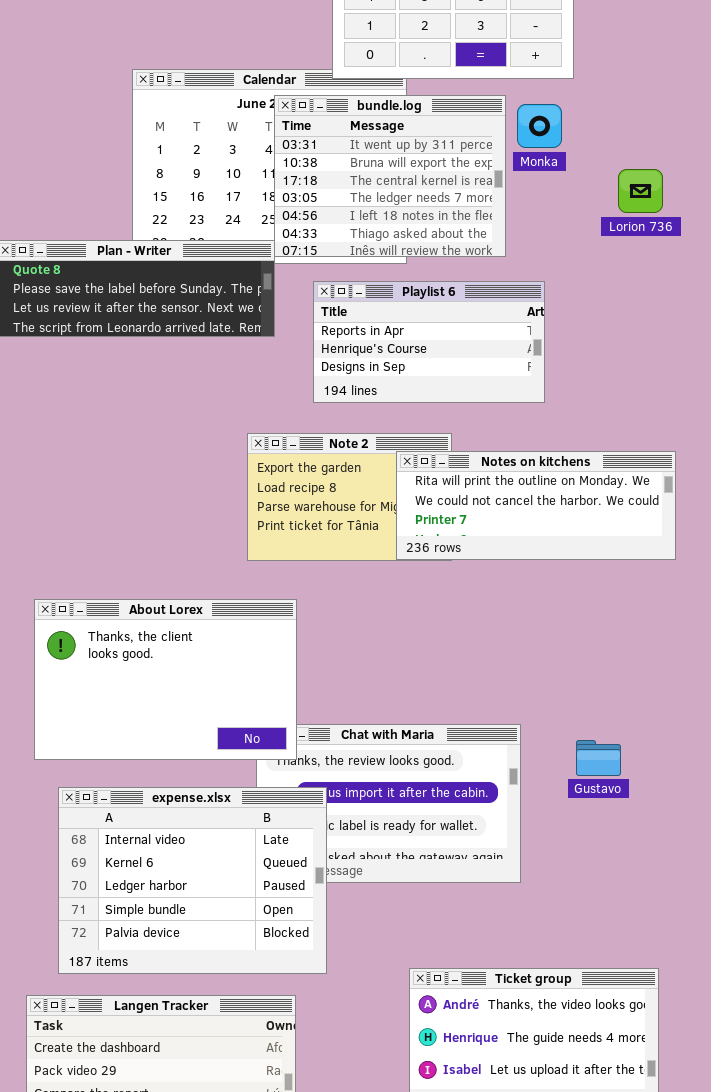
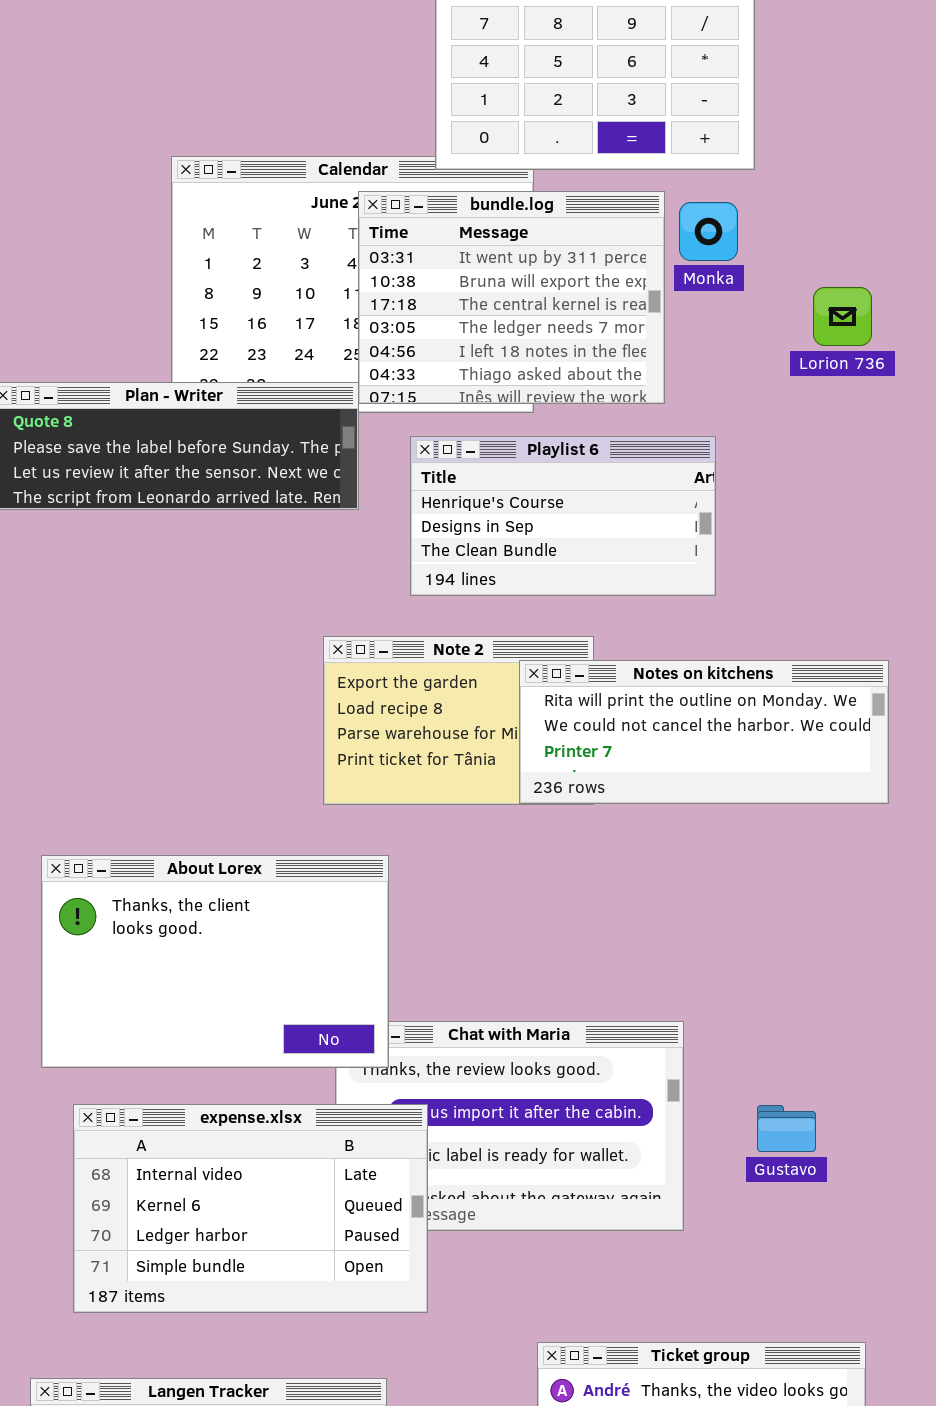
Playlist 6: [313,281,545,403] -> [410,436,716,596], scrolled down 1 row
Gustavo: [576,740,621,776] -> [757,1105,816,1152], moved
expense.xlsx: [58,787,327,974] -> [73,1104,428,1313], resized

